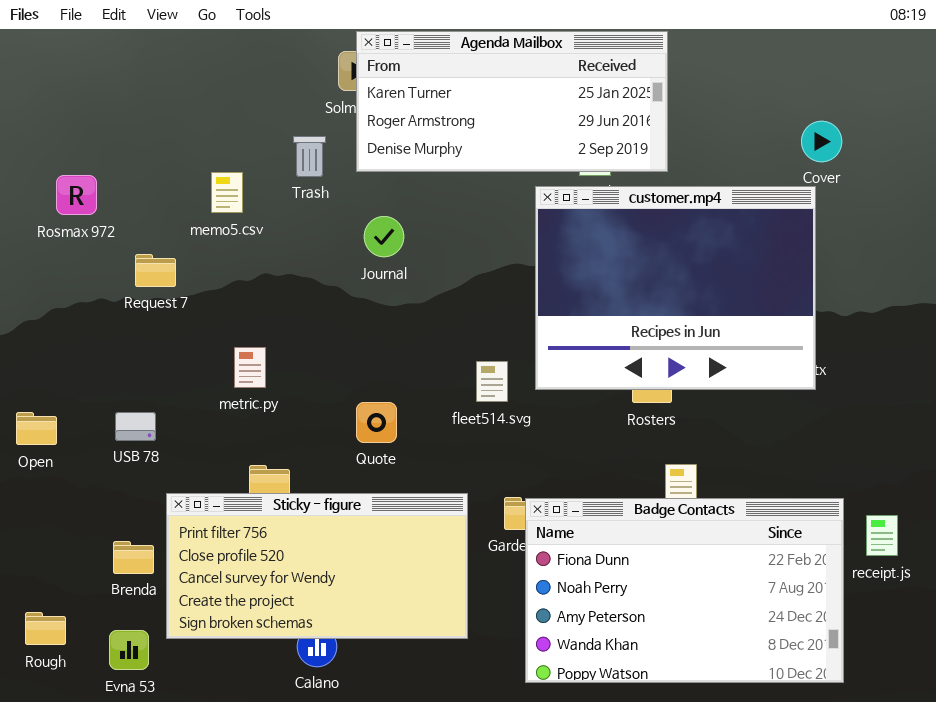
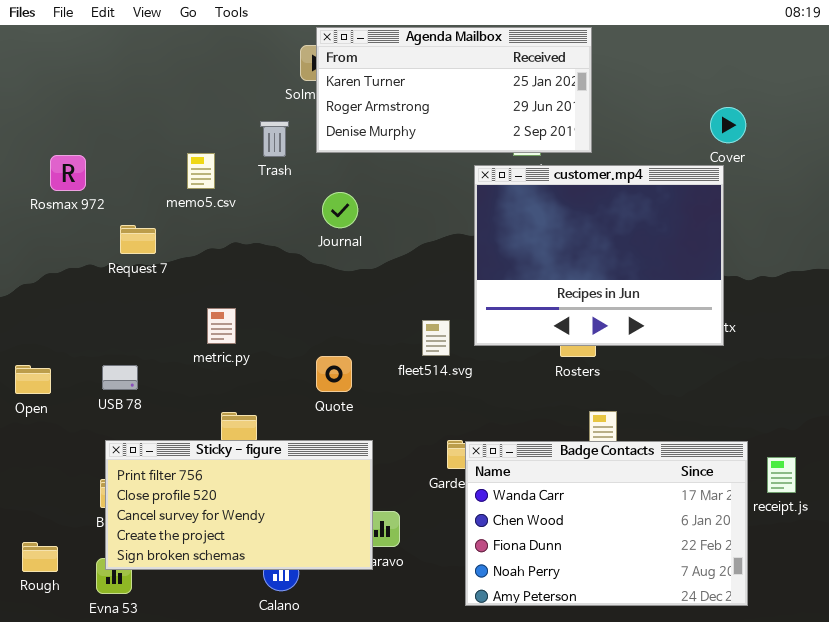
Sticky - figure: [166,493,468,639] -> [105,440,373,570], moved
Badge Contacts: [525,498,844,683] -> [465,441,748,606], scrolled up 2 rows

